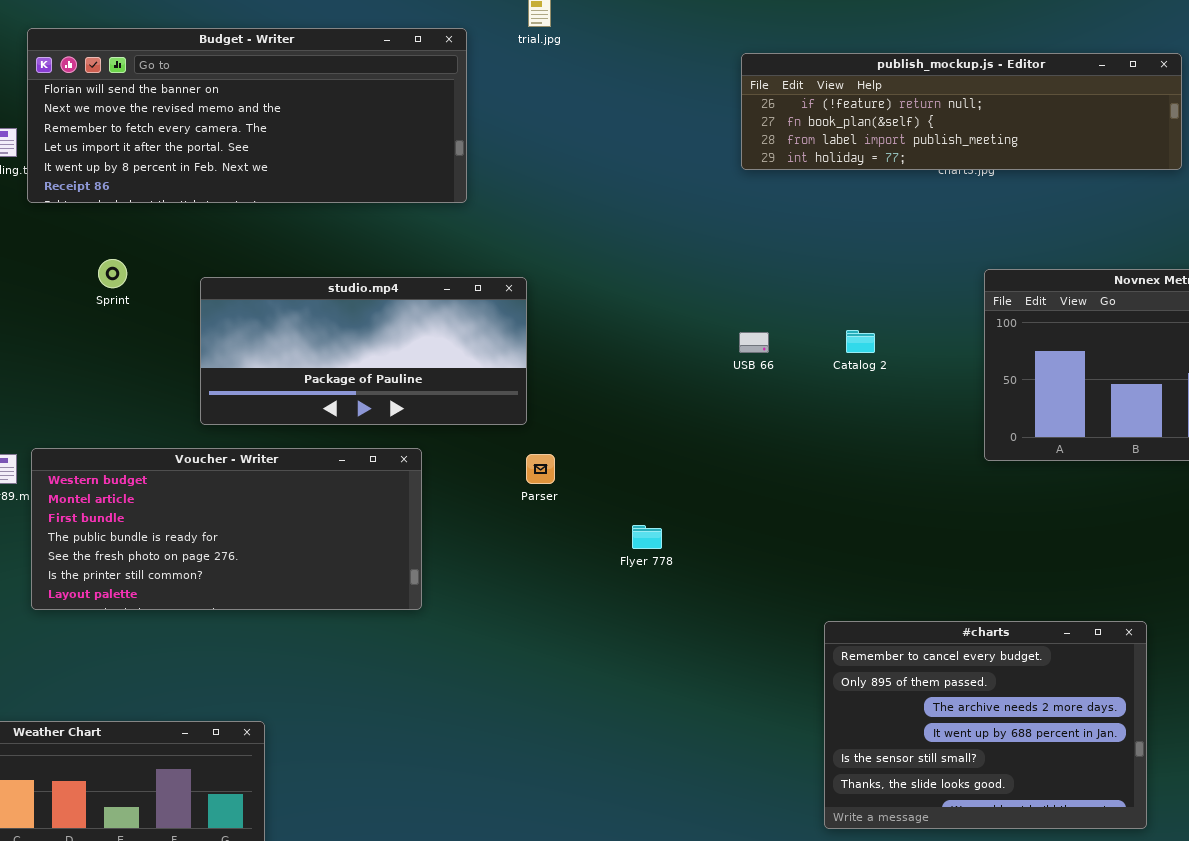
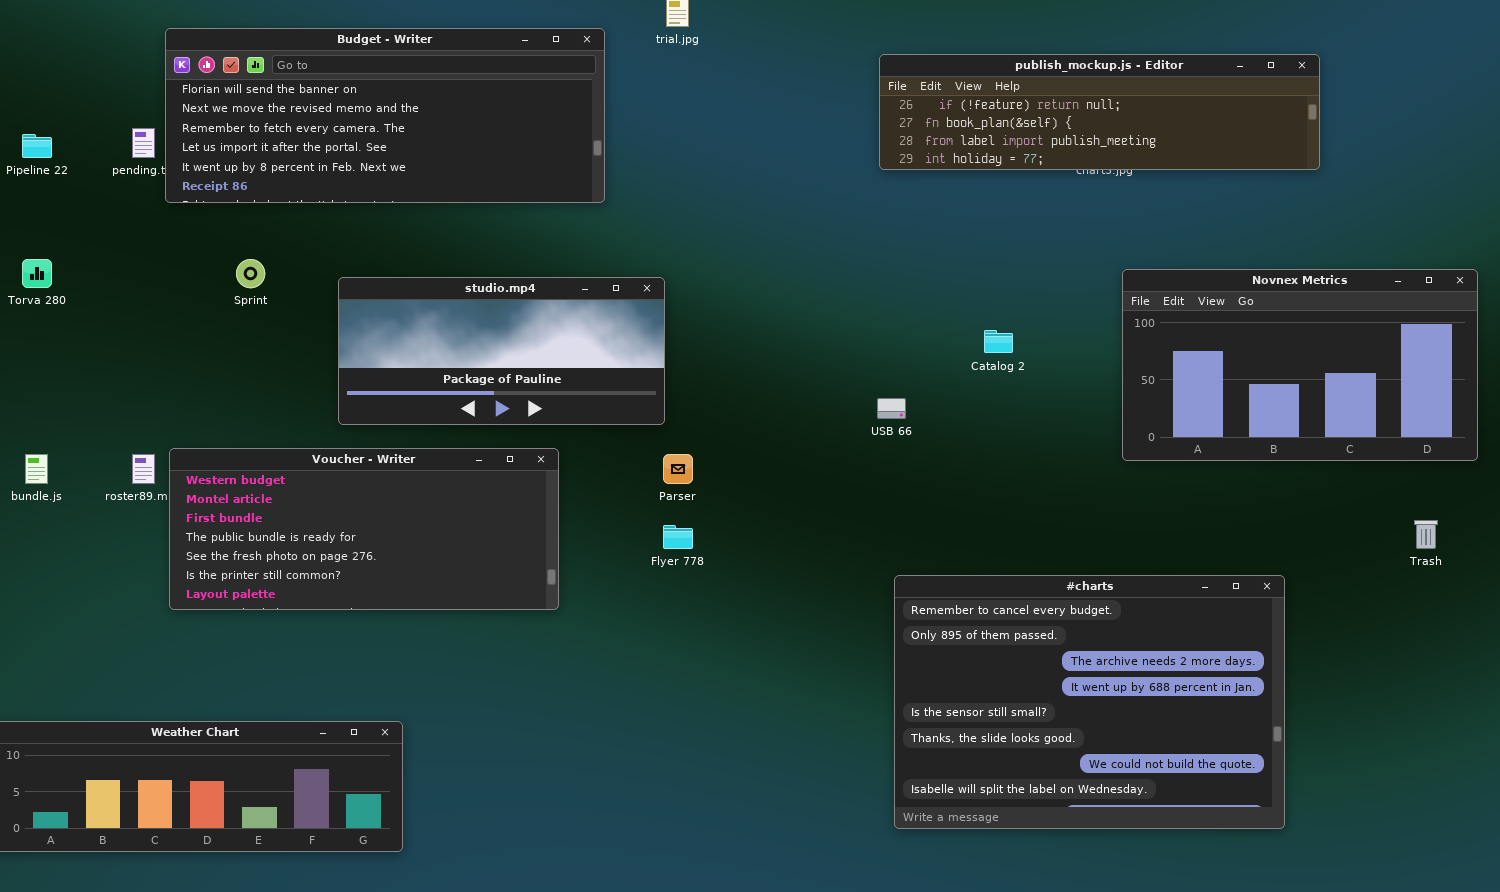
USB 66: [739,332,769,353] -> [877,398,906,419], moved
Flyer 778: [632,525,662,549] -> [663,525,693,549], moved
#charts: [824,621,1147,829] -> [894,575,1285,829], resized

